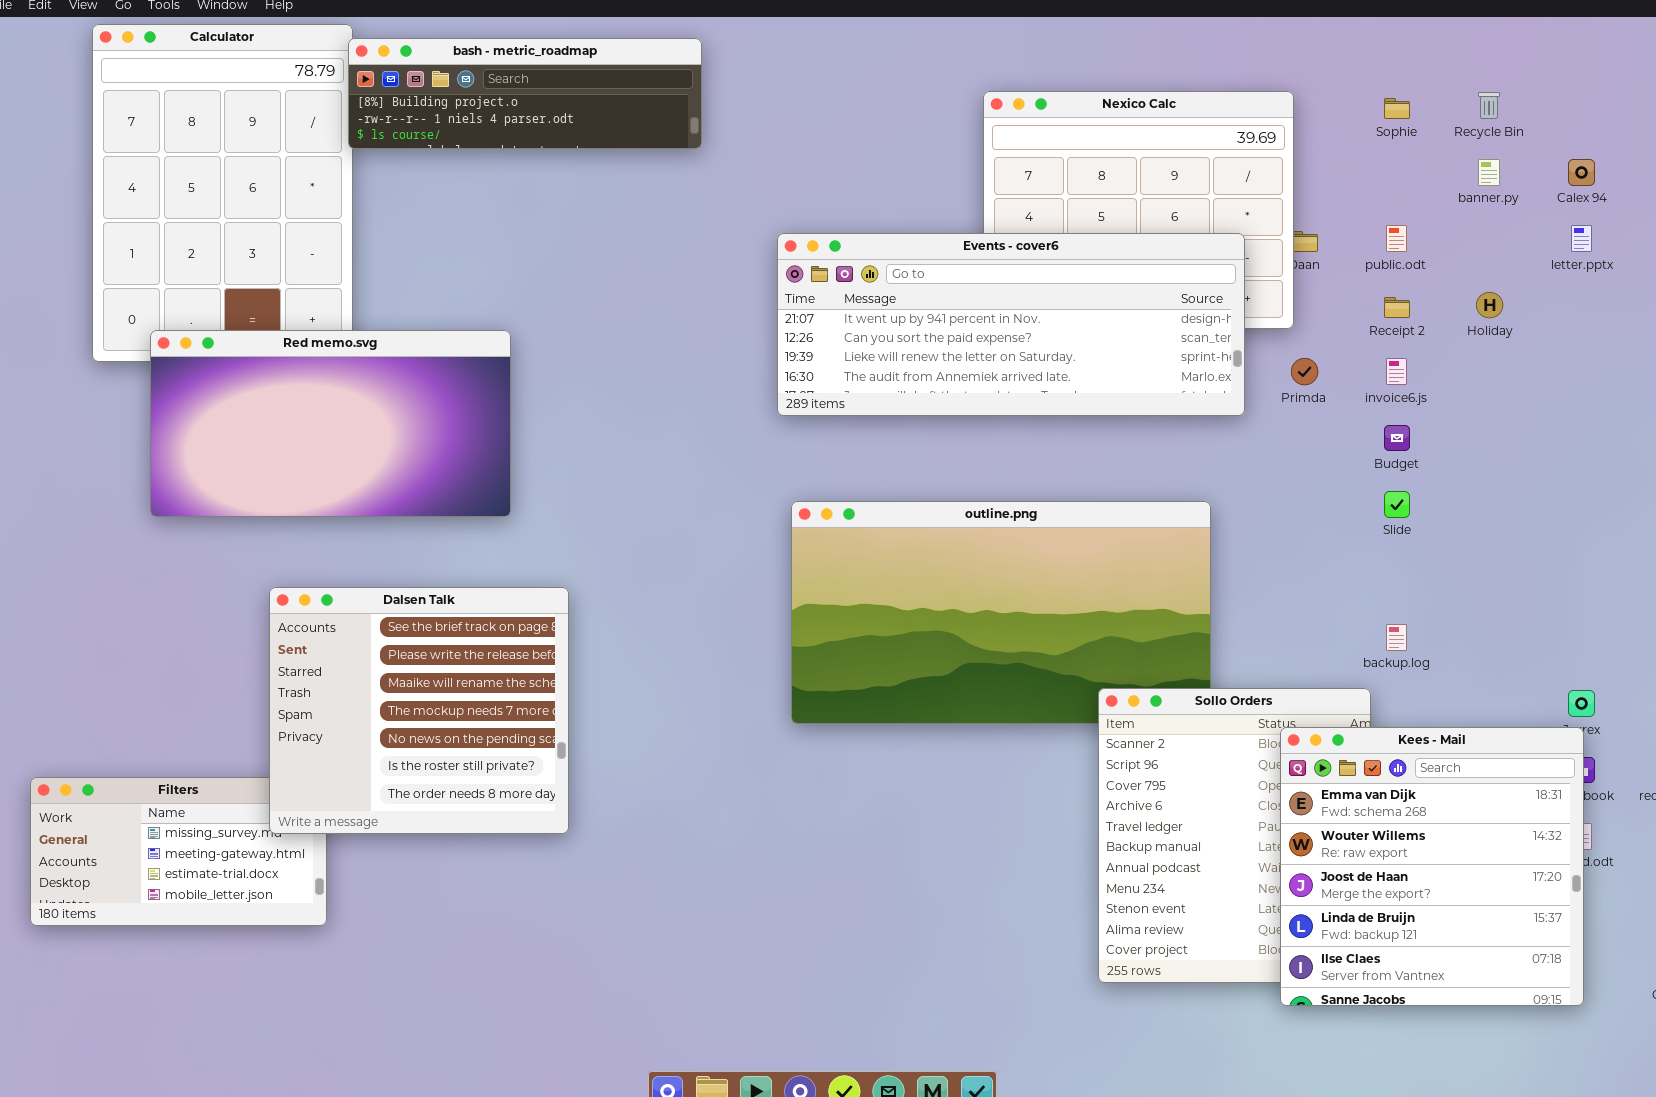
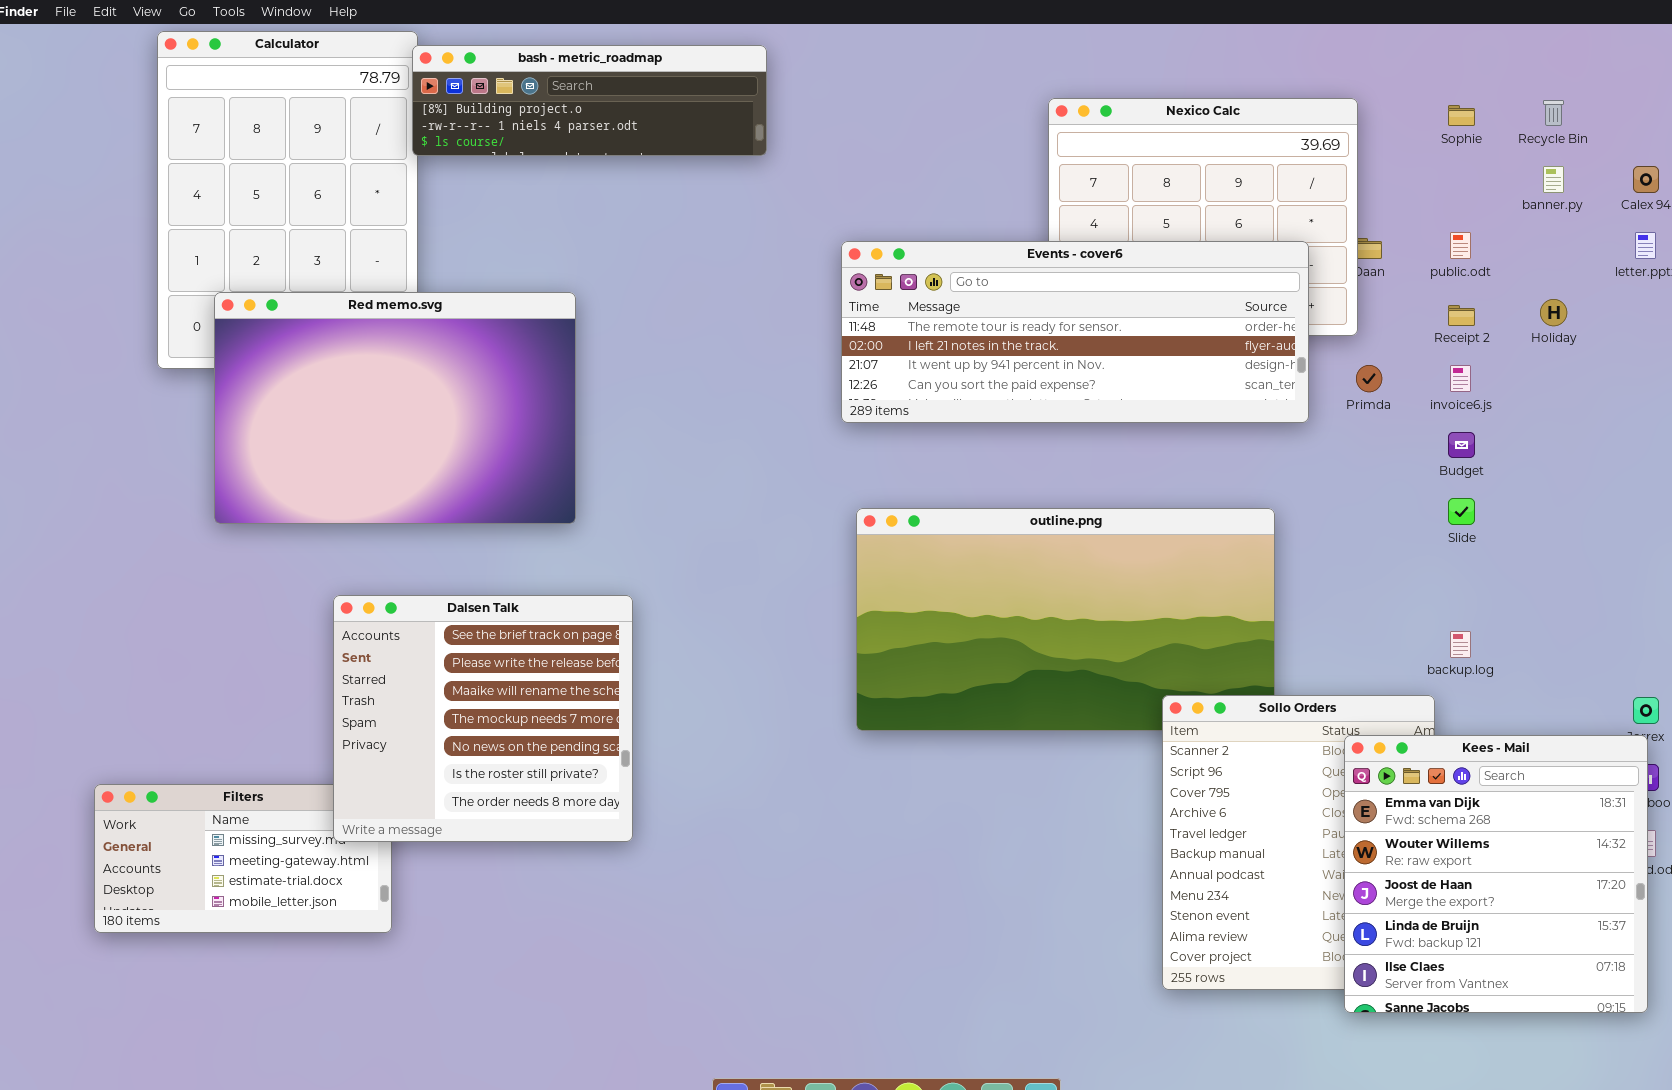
Events - cover6: [777,233,1245,416] -> [841,241,1309,423], scrolled up 2 rows
Red memo.svg: [150,330,511,517] -> [214,292,576,524], resized

